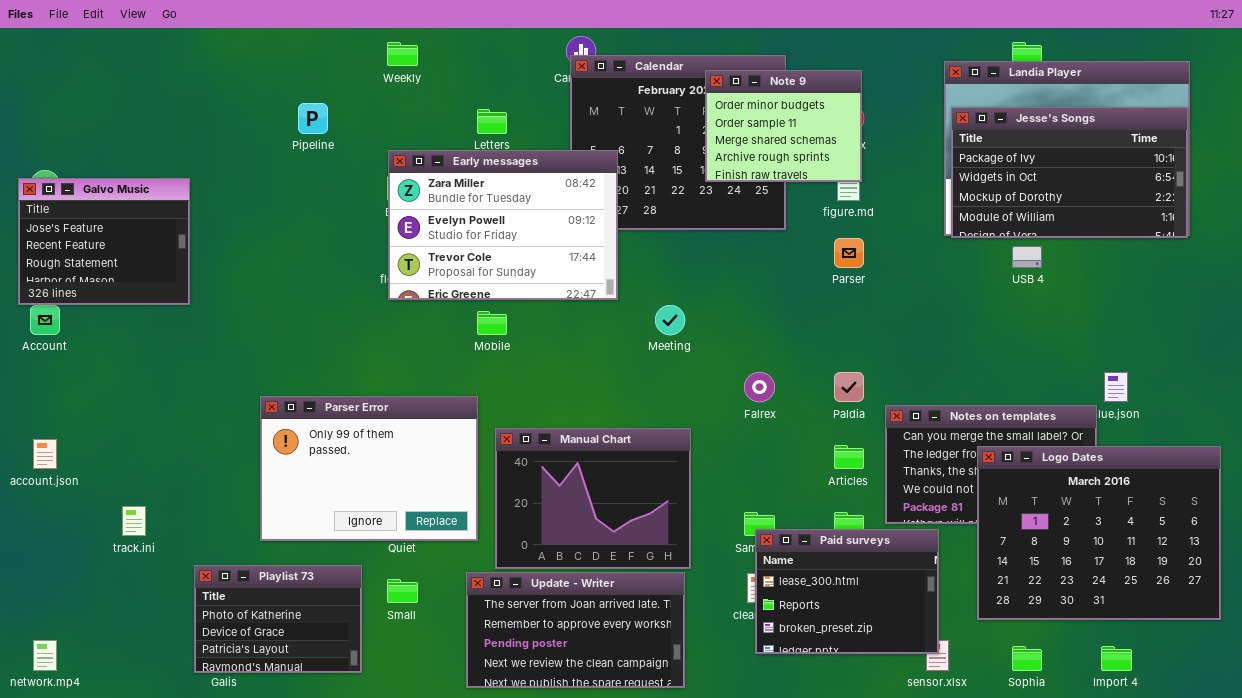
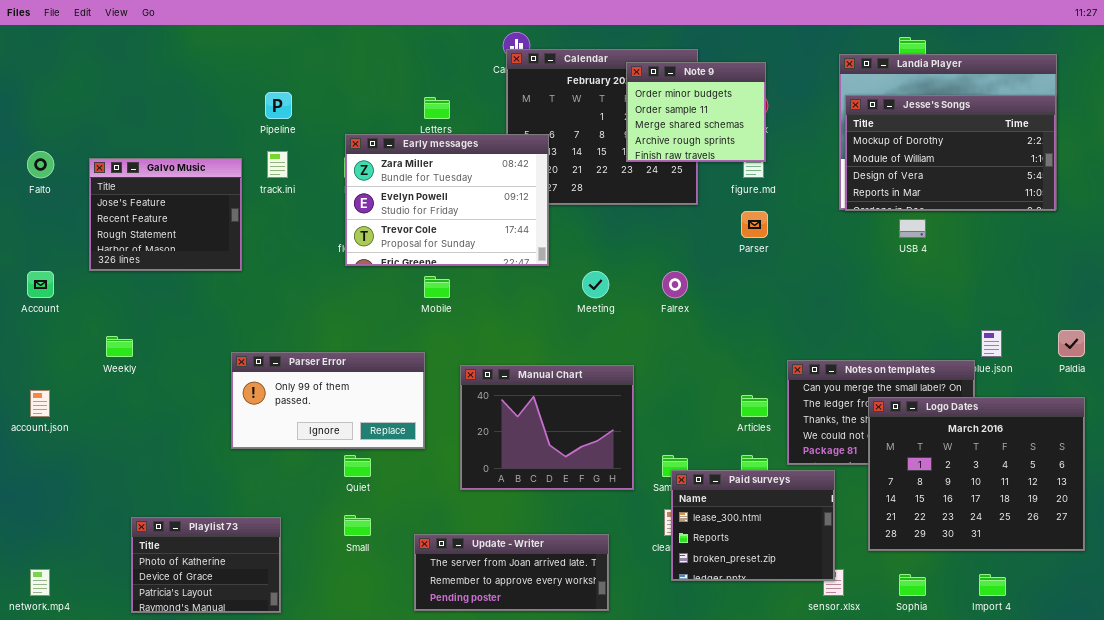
Weekly: [387,42,418,66] -> [106,336,133,357], moved
Jesse's Songs: [951,107,1188,238] -> [845,95,1056,211], scrolled down 2 rows
Galvo Music: [18,178,190,305] -> [89,158,242,271], moved
Falrex: [744,372,775,402] -> [662,271,688,298], moved
Paldia: [834,372,864,402] -> [1058,330,1085,357], moved
Parser Error: [260,396,478,541] -> [231,352,425,449], resized
Manual Chart: [495,428,691,569] -> [460,365,634,490], moved
track.ini: [122,506,146,536] -> [267,151,288,178], moved
Playlist 73: [194,565,362,673] -> [131,517,281,613], moved
Update - Writer: [466,572,685,688] -> [414,534,609,611], resized

